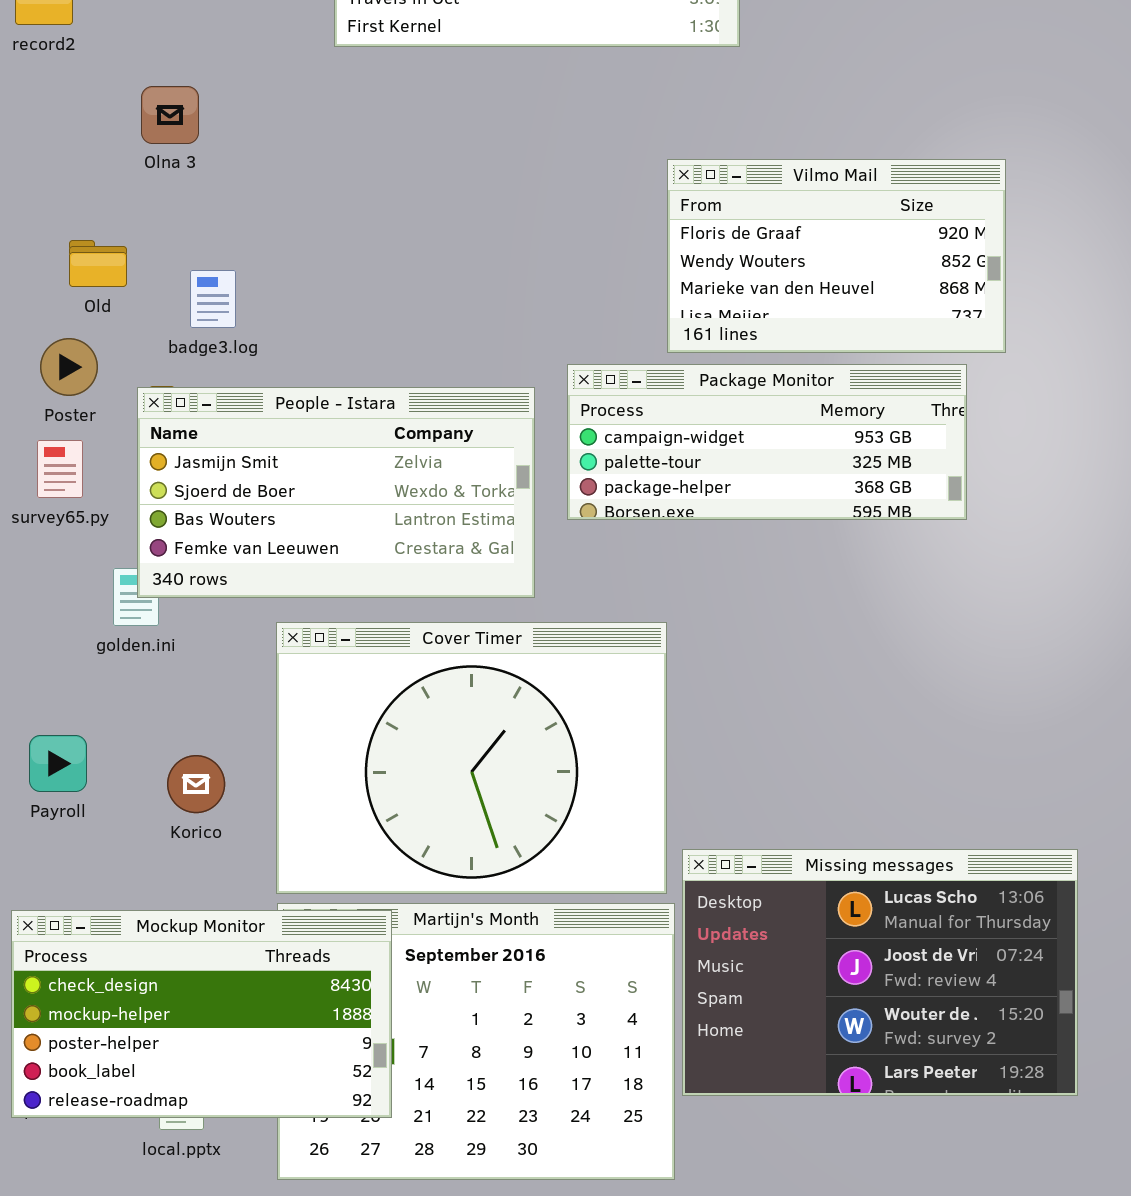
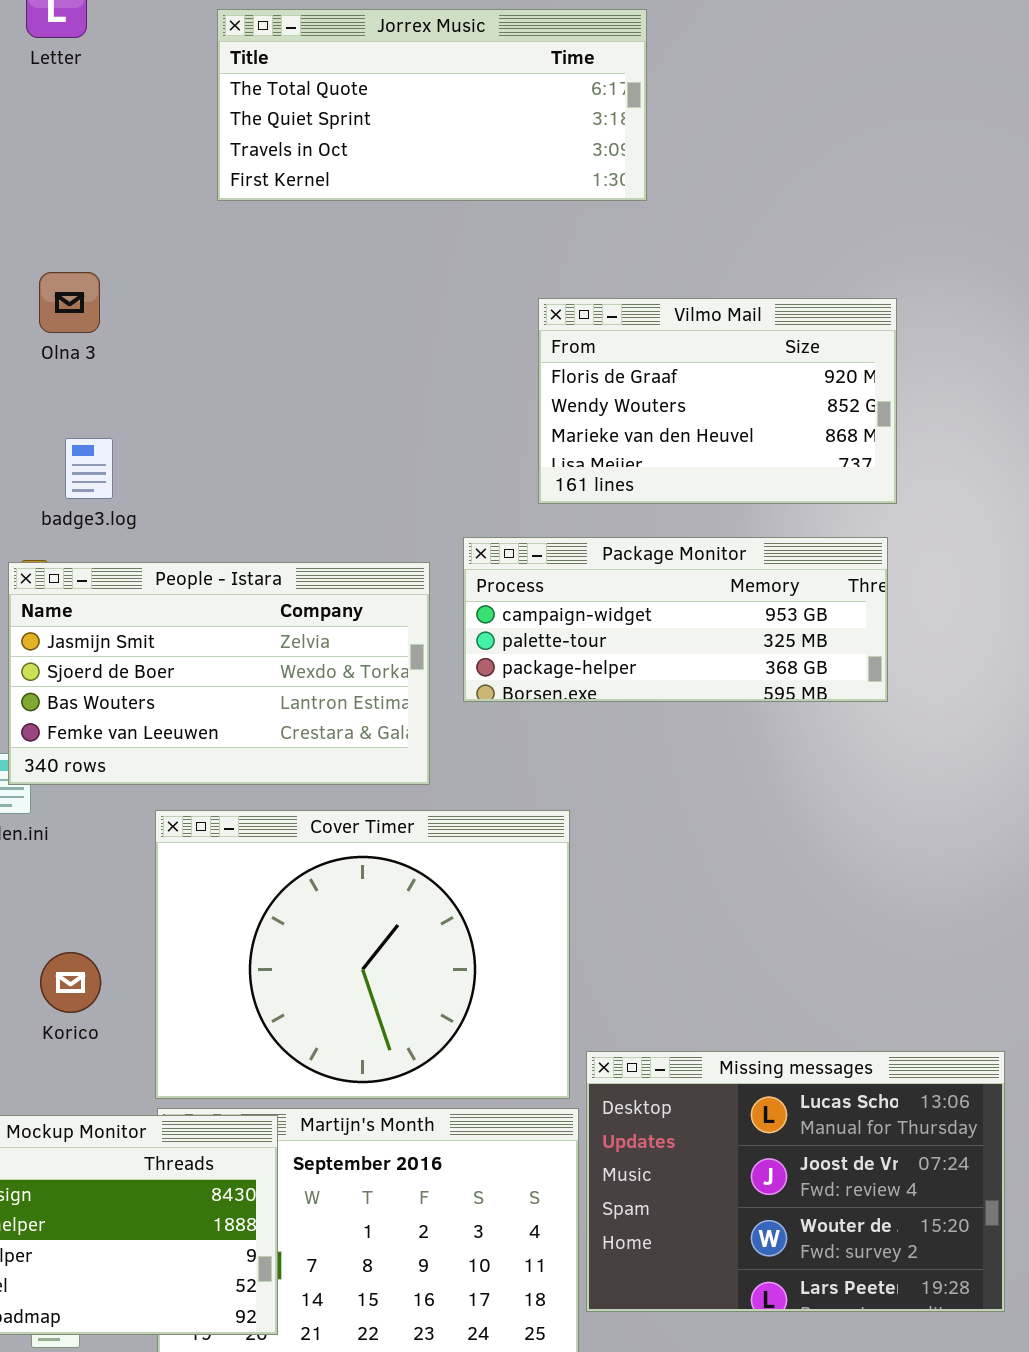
Olna 3: [141,86,199,144] -> [39,272,100,333], moved
Vilmo Mail: [667,159,1006,353] -> [538,298,897,504], moved

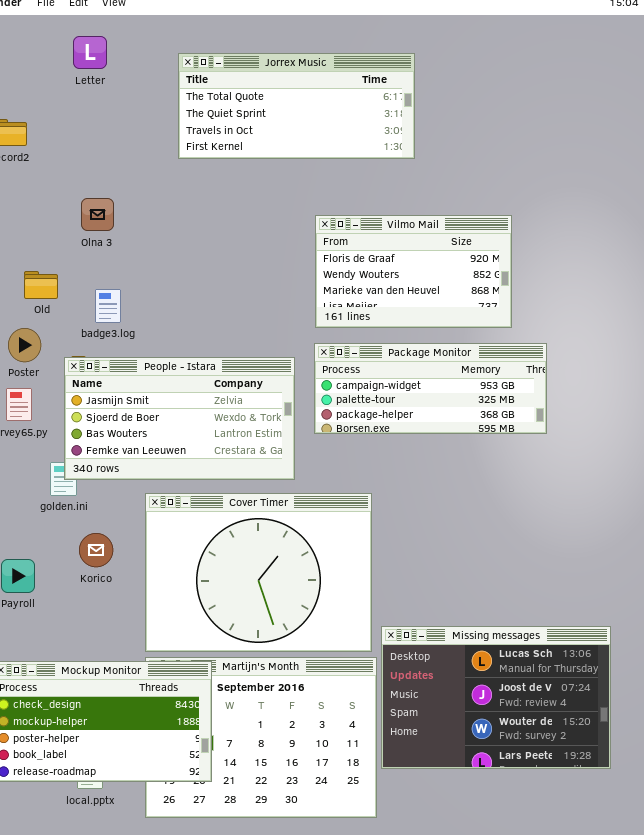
Vilmo Mail: [538,298,897,504] -> [315,215,512,328], moved
Korico: [40,952,101,1013] -> [79,533,113,567], moved

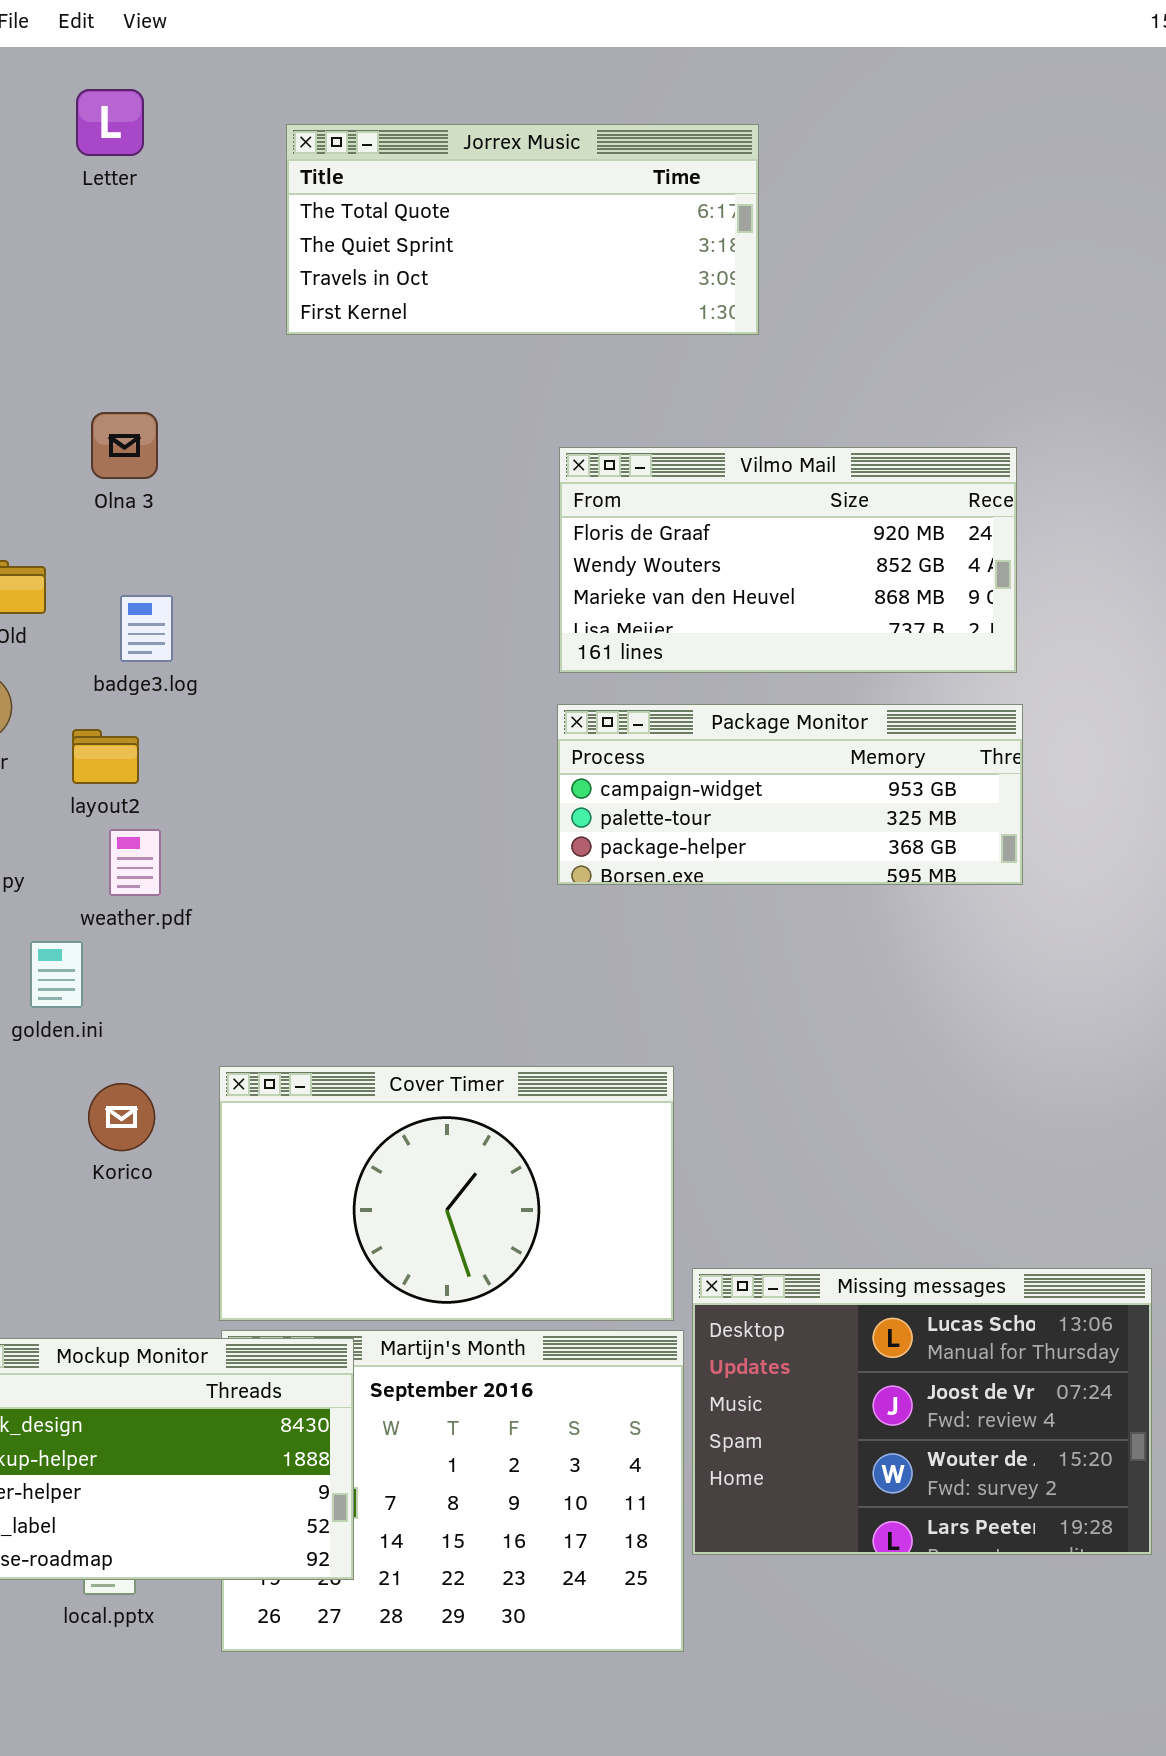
Vilmo Mail: [315,215,512,328] -> [559,447,1017,673], resized
People - Istara: [64,357,295,480] -> none, closed
Cover Timer: [145,493,372,652] -> [219,1066,674,1321], resized

